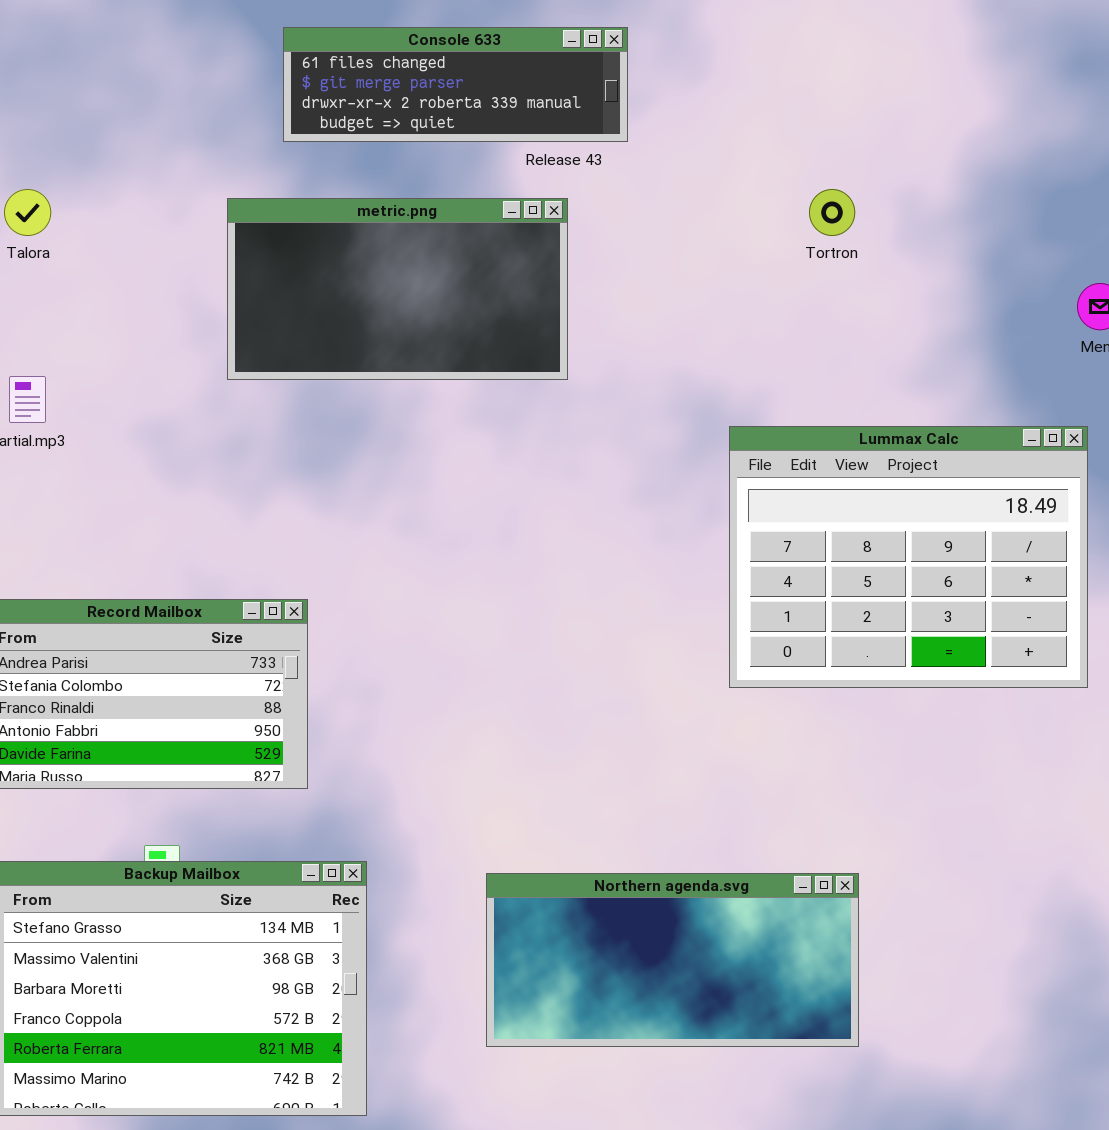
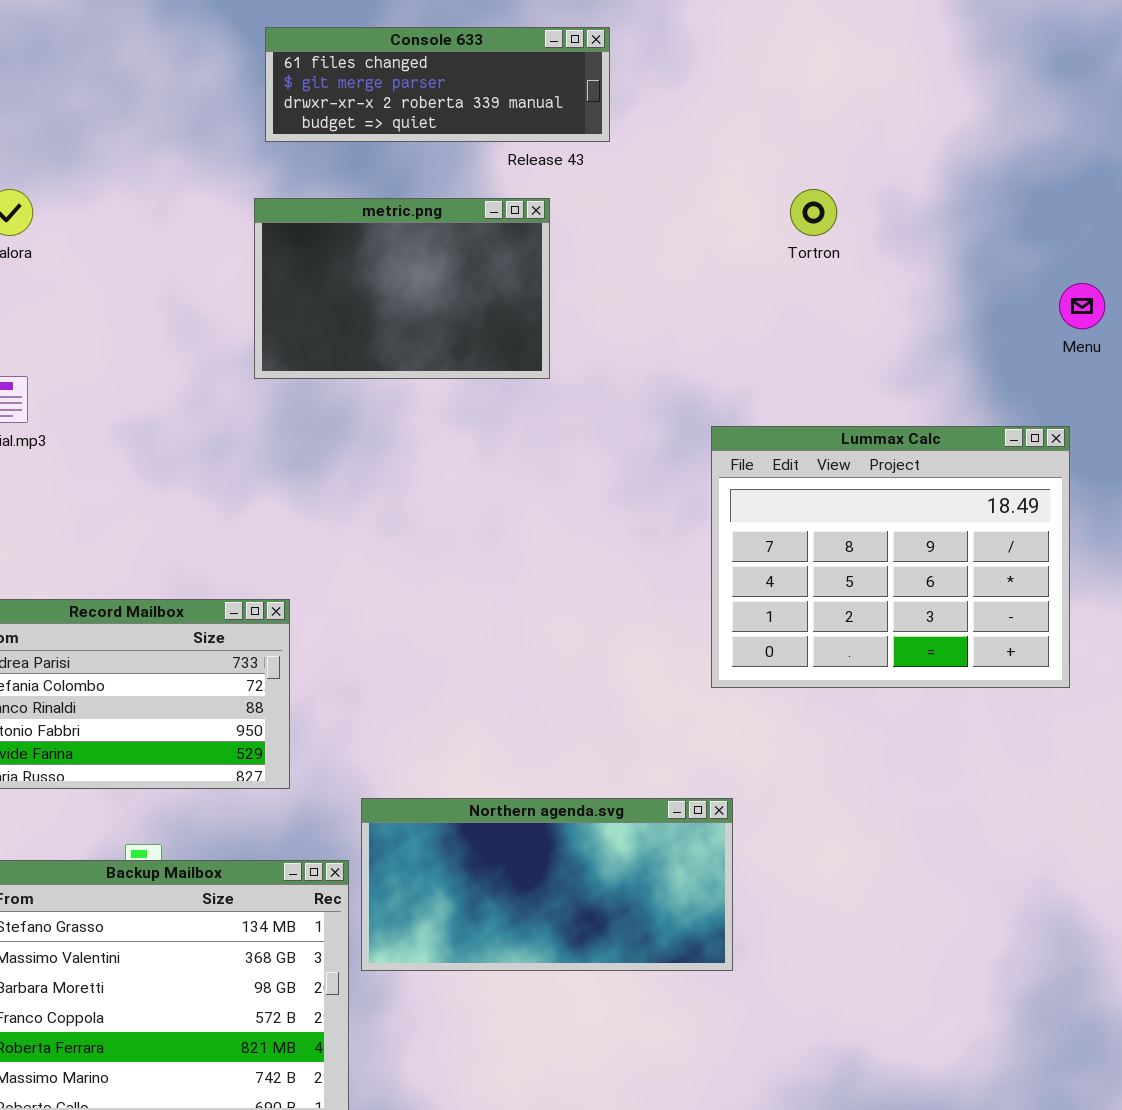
metric.png: [227,198,568,380] -> [254,198,550,379], resized
Northern agenda.svg: [486,873,859,1047] -> [361,798,733,971], moved

